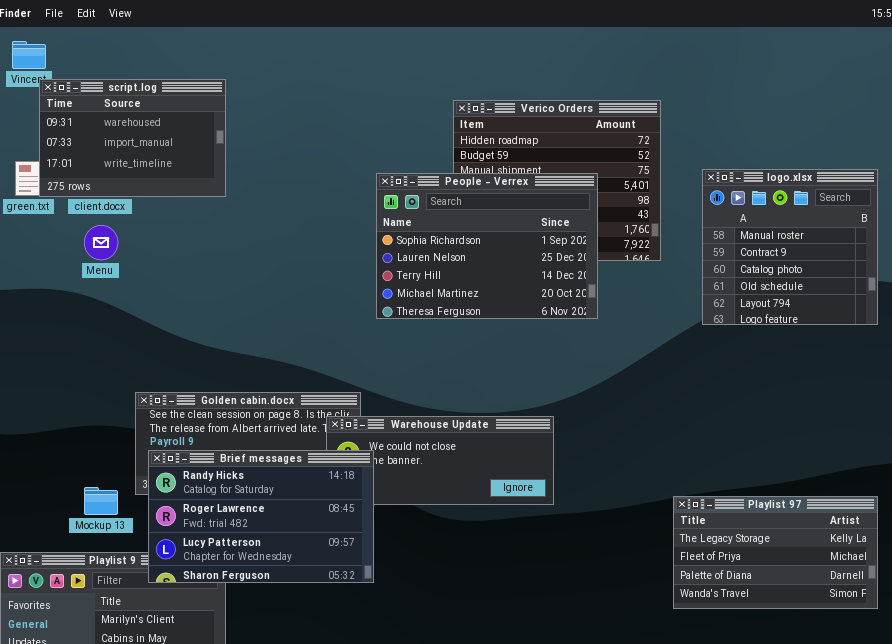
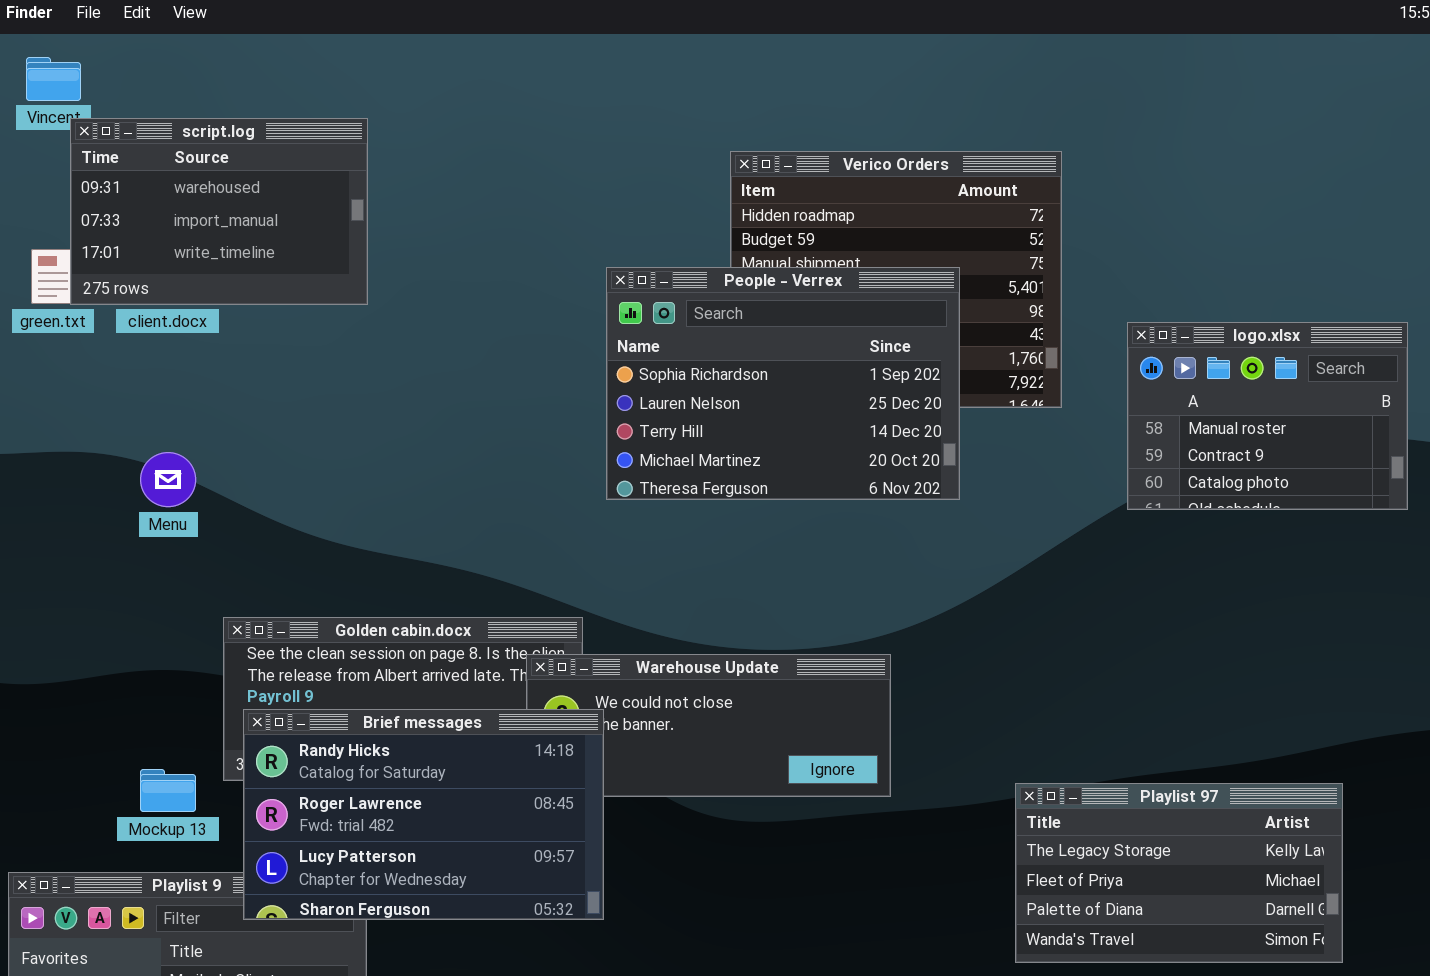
logo.xlsx: [702,169,878,325] -> [1127,322,1408,510], resized
Menu: [84,225,118,260] -> [140,452,196,507], moved
Playlist 97: [673,496,878,609] -> [1015,783,1343,963], moved

